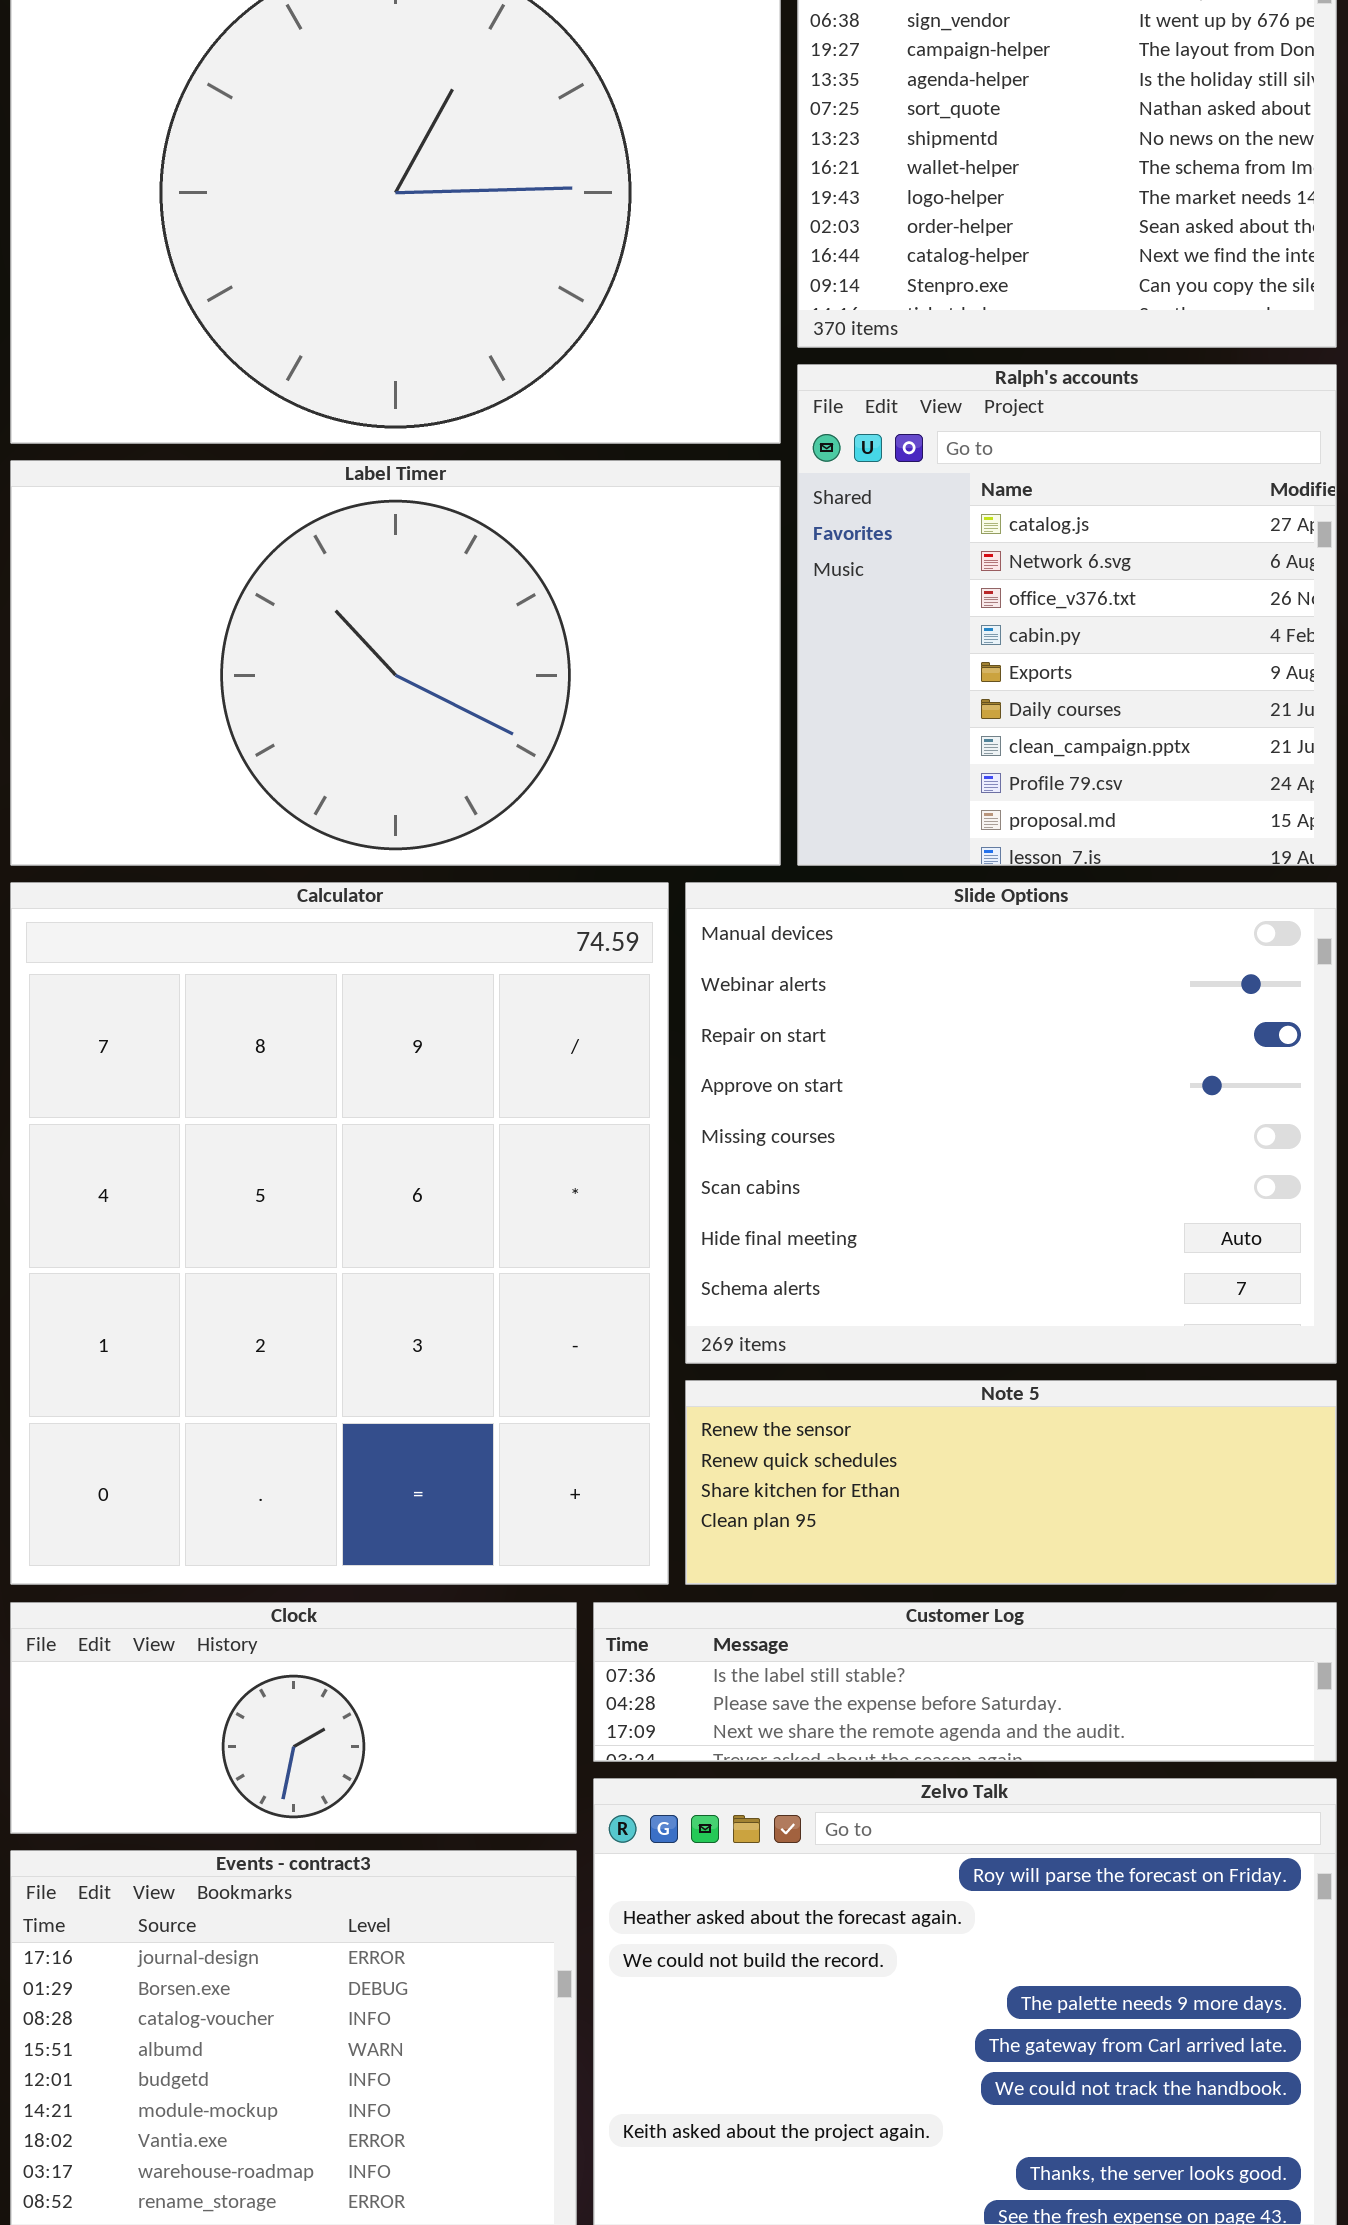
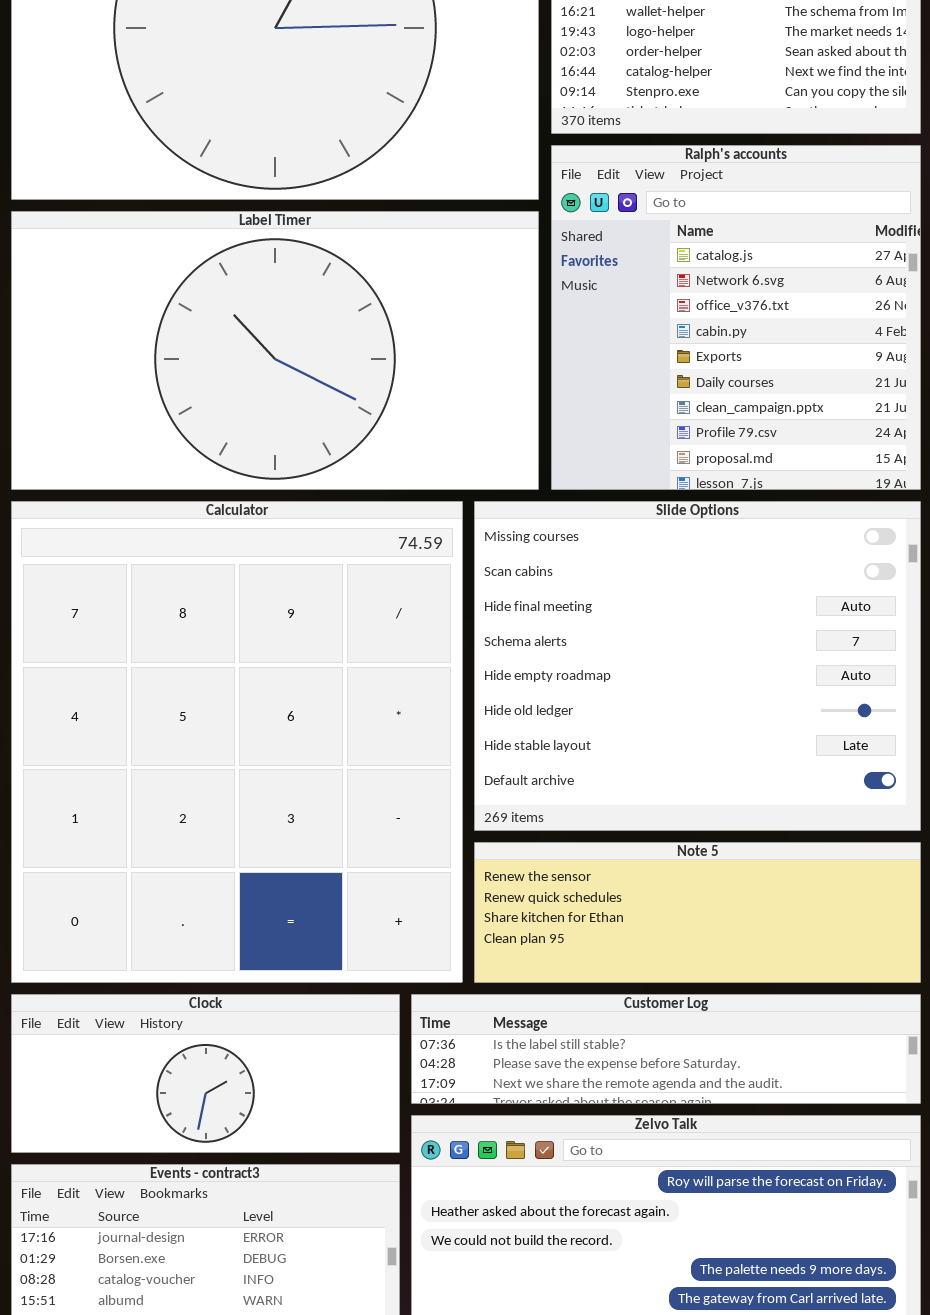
Slide Options: [685,882,1337,1364] -> [474,501,921,831], scrolled down 4 rows

